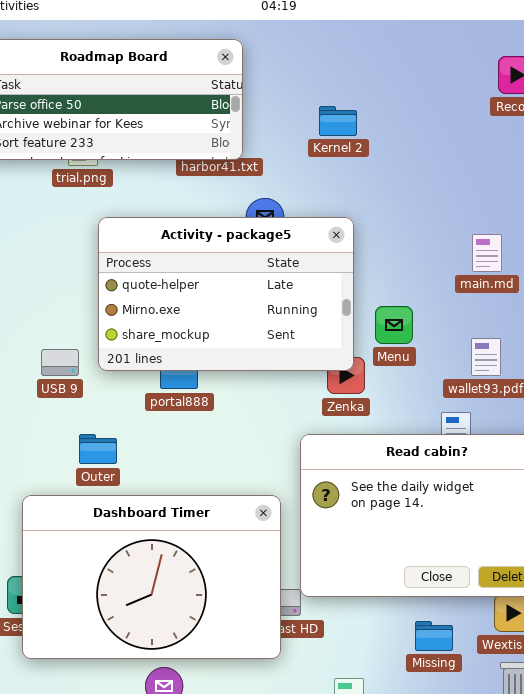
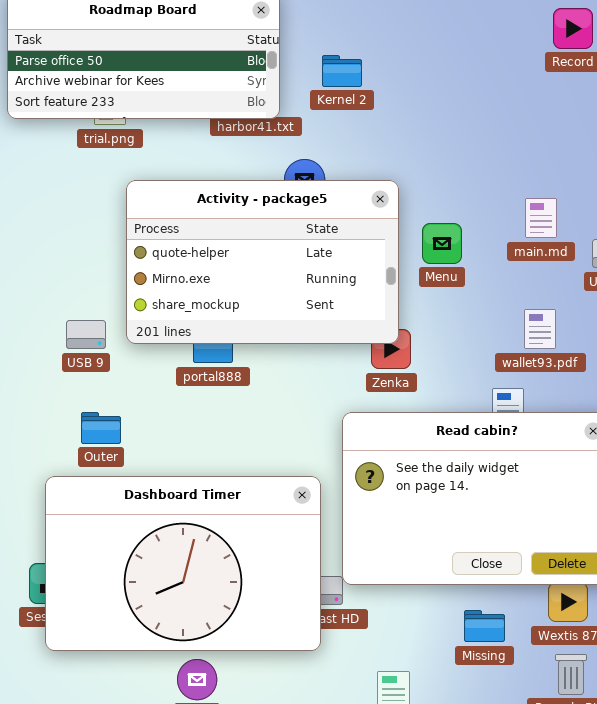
Kernel 2: [319,106,357,136] -> [322,55,362,87], moved
Menu: [375,306,413,344] -> [422,223,462,264], moved
Outer: [79,434,117,464] -> [81,412,121,444], moved

